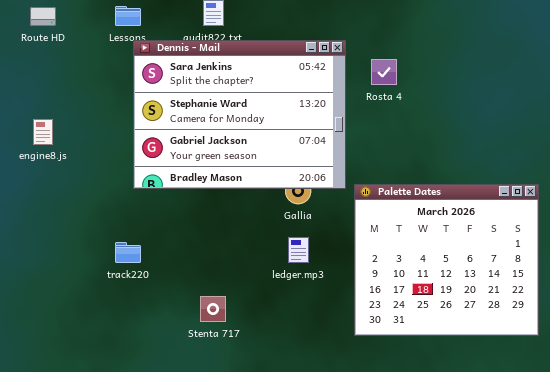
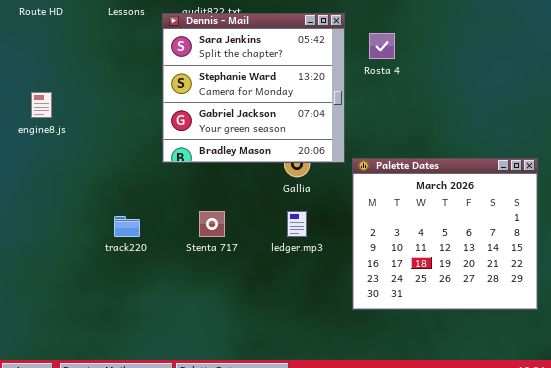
Dennis - Mail: [133,40,346,189] -> [162,13,345,163], resized
Stenta 717: [200,296,226,322] -> [199,211,225,237], moved

